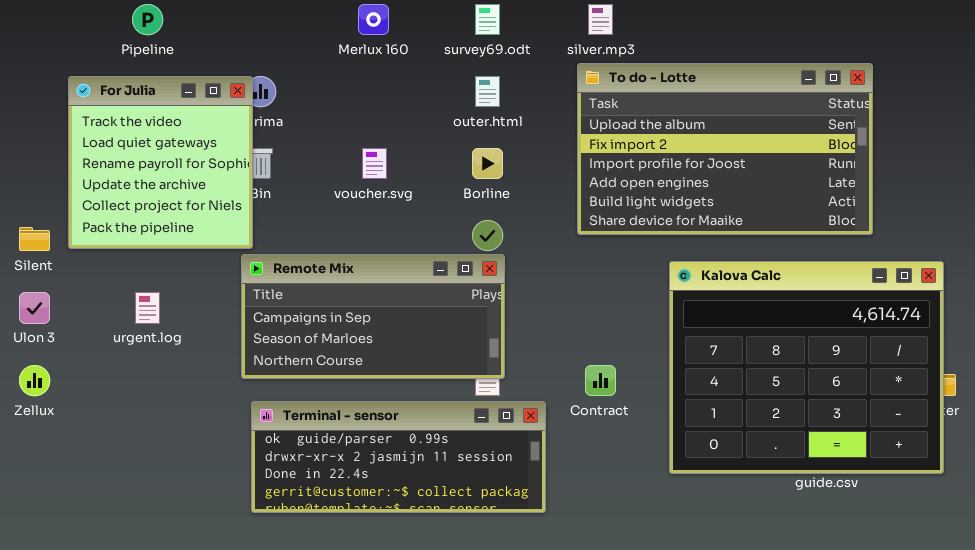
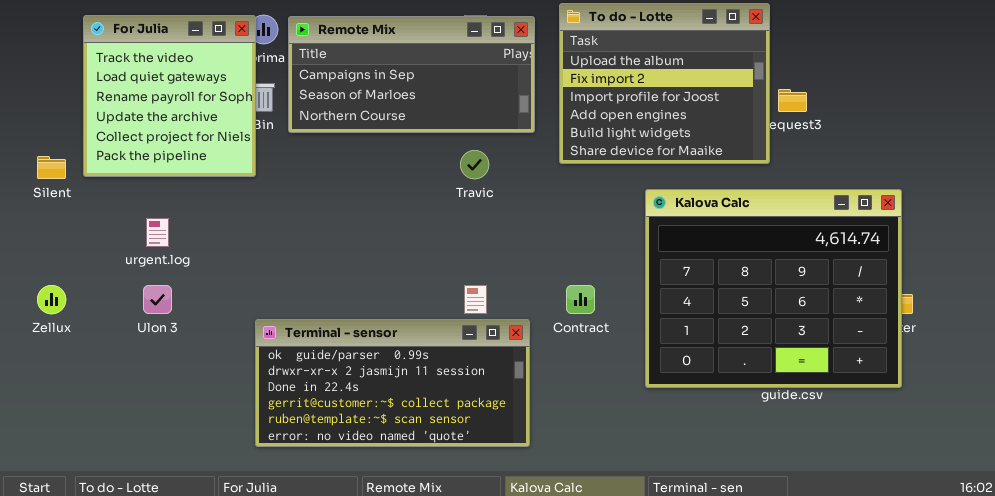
To do - Lotte: [577,63,873,235] -> [559,3,770,164], resized
Remote Mix: [241,254,505,379] -> [288,16,535,133], moved
Ulon 3: [19,292,50,324] -> [143,285,172,314], moved
Terminal - sensor: [251,401,546,513] -> [255,319,530,447], resized

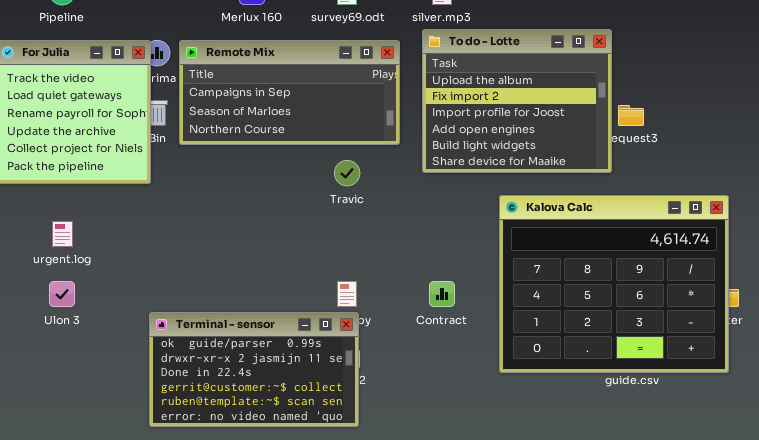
Terminal - sensor: [255,319,530,447] -> [149,312,359,427], resized

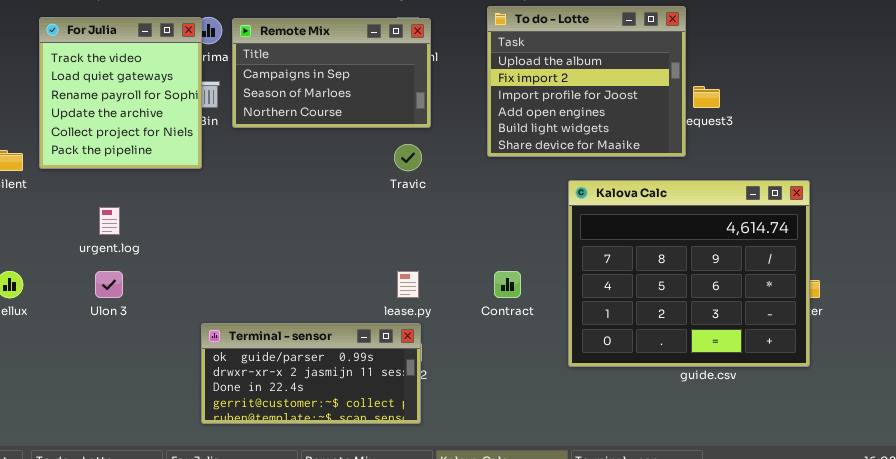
Remote Mix: [179,40,400,145] -> [232,18,431,128], resized
Terminal - sensor: [149,312,359,427] -> [201,323,421,424], resized

